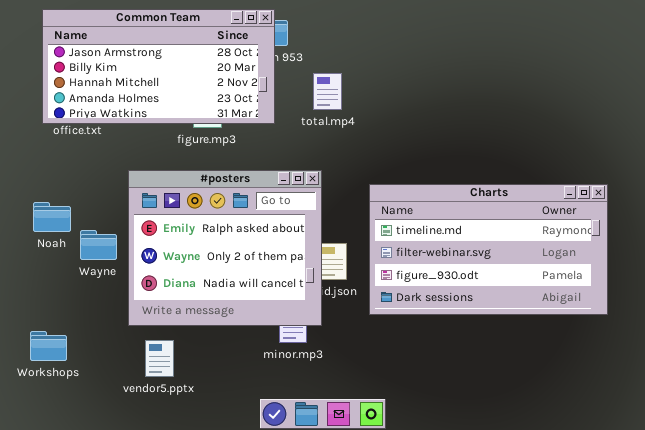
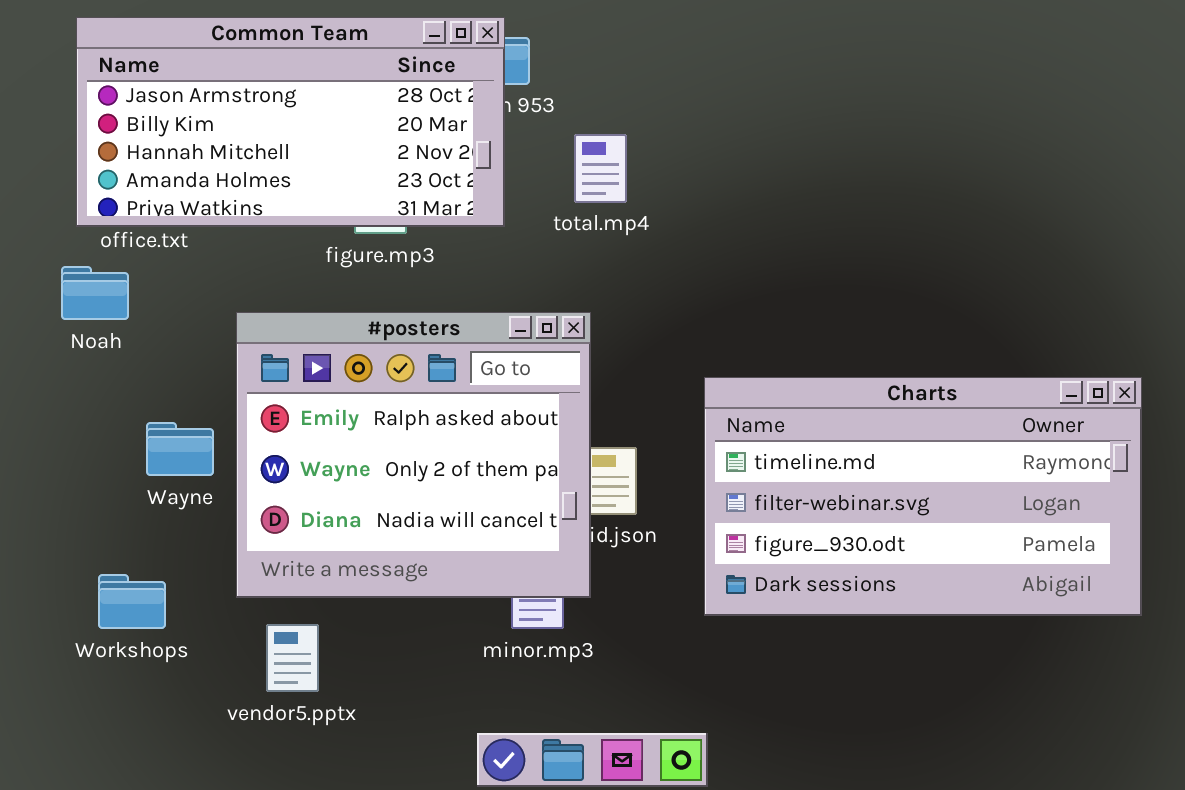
Charts: [369,184,608,315] -> [704,377,1142,616], moved
Noah: [33,202,71,232] -> [61,266,129,320], moved
Workshops: [30,331,67,361] -> [98,574,166,629], moved

